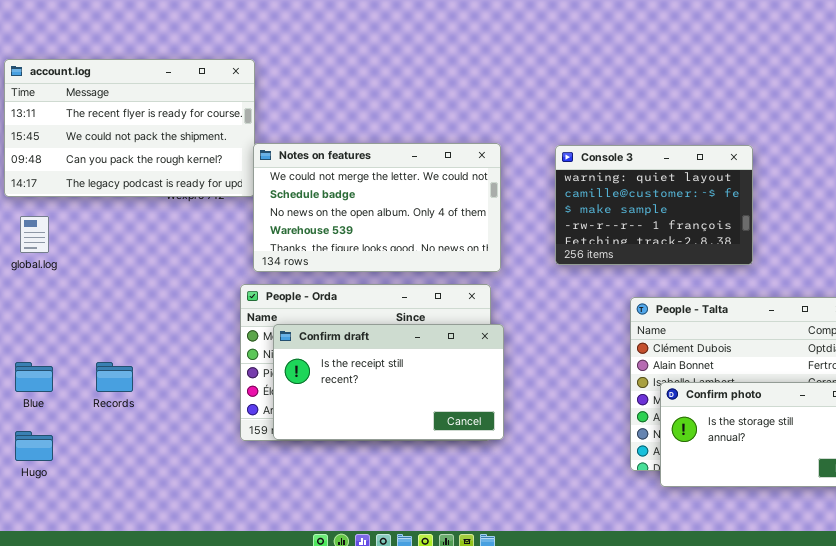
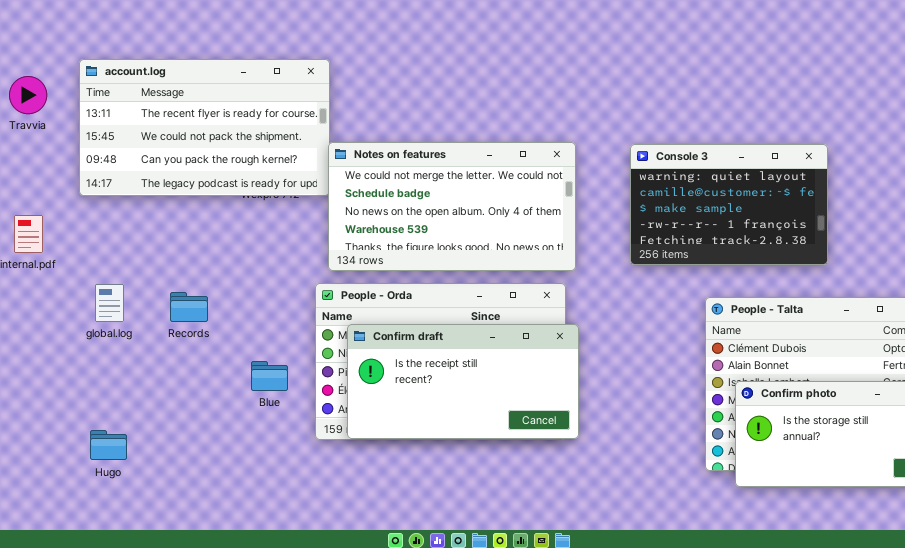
global.log: [20,216,49,253] -> [95,284,124,322], moved
Blue: [15,362,53,392] -> [251,361,288,391], moved
Records: [96,362,133,392] -> [170,292,208,322], moved

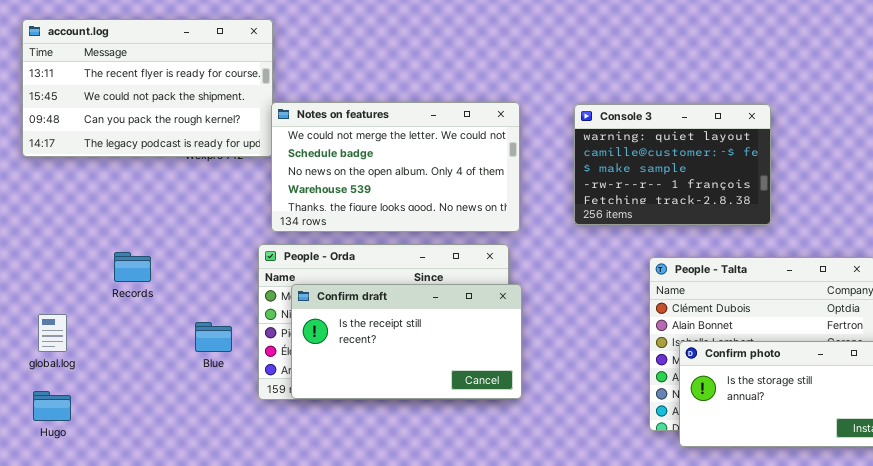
global.log: [95,284,124,322] -> [38,314,67,352], moved

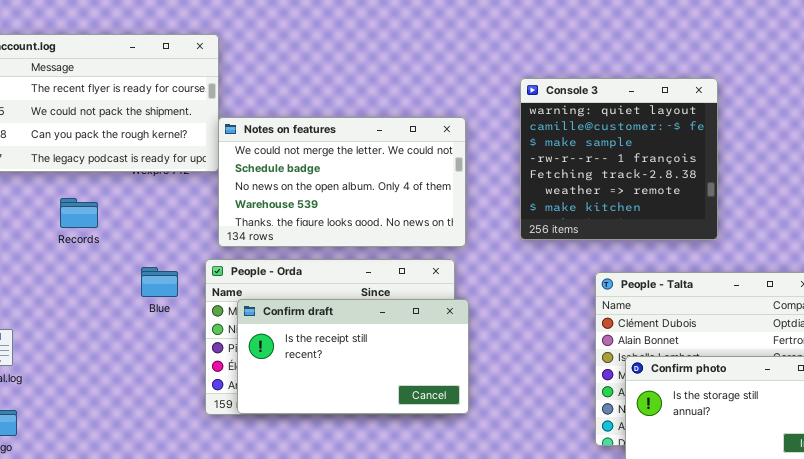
Console 3: [574,104,771,225] -> [520,78,718,240], resized
Records: [114,252,151,282] -> [60,198,98,228], moved
Blue: [195,322,232,352] -> [141,267,178,297], moved

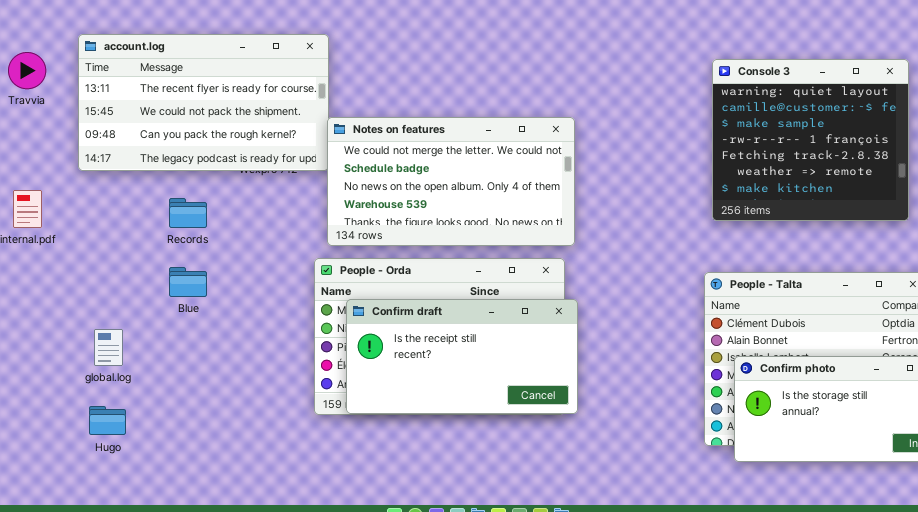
Console 3: [520,78,718,240] -> [712,59,909,221], moved
Blue: [141,267,178,297] -> [169,267,207,297], moved

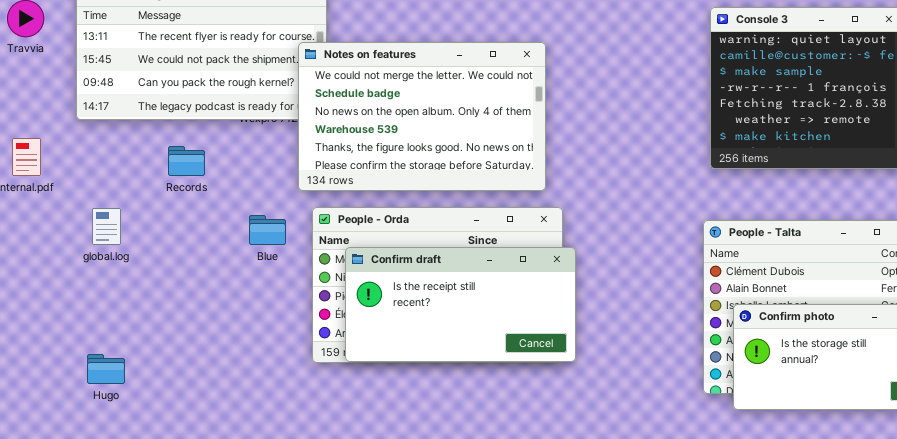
Notes on features: [327,117,575,246] -> [298,42,546,191], moved, resized
Blue: [169,267,207,297] -> [249,215,286,245], moved
global.log: [94,329,123,366] -> [92,208,121,245], moved

